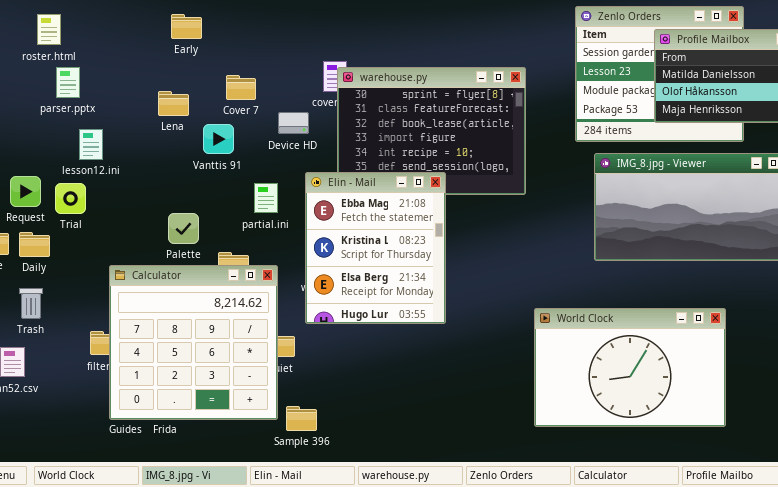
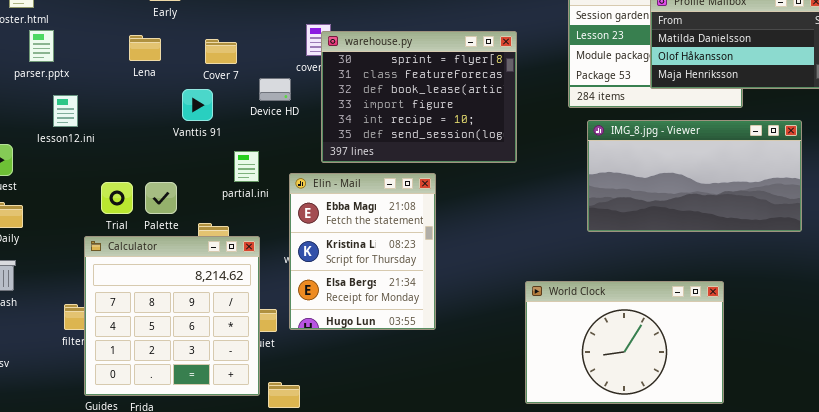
Lena: [158,91,189,116] -> [129,35,161,61], moved
Elin - Mail: [305,172,446,324] -> [289,173,436,330], moved
Trial: [55,183,86,214] -> [101,182,133,214], moved

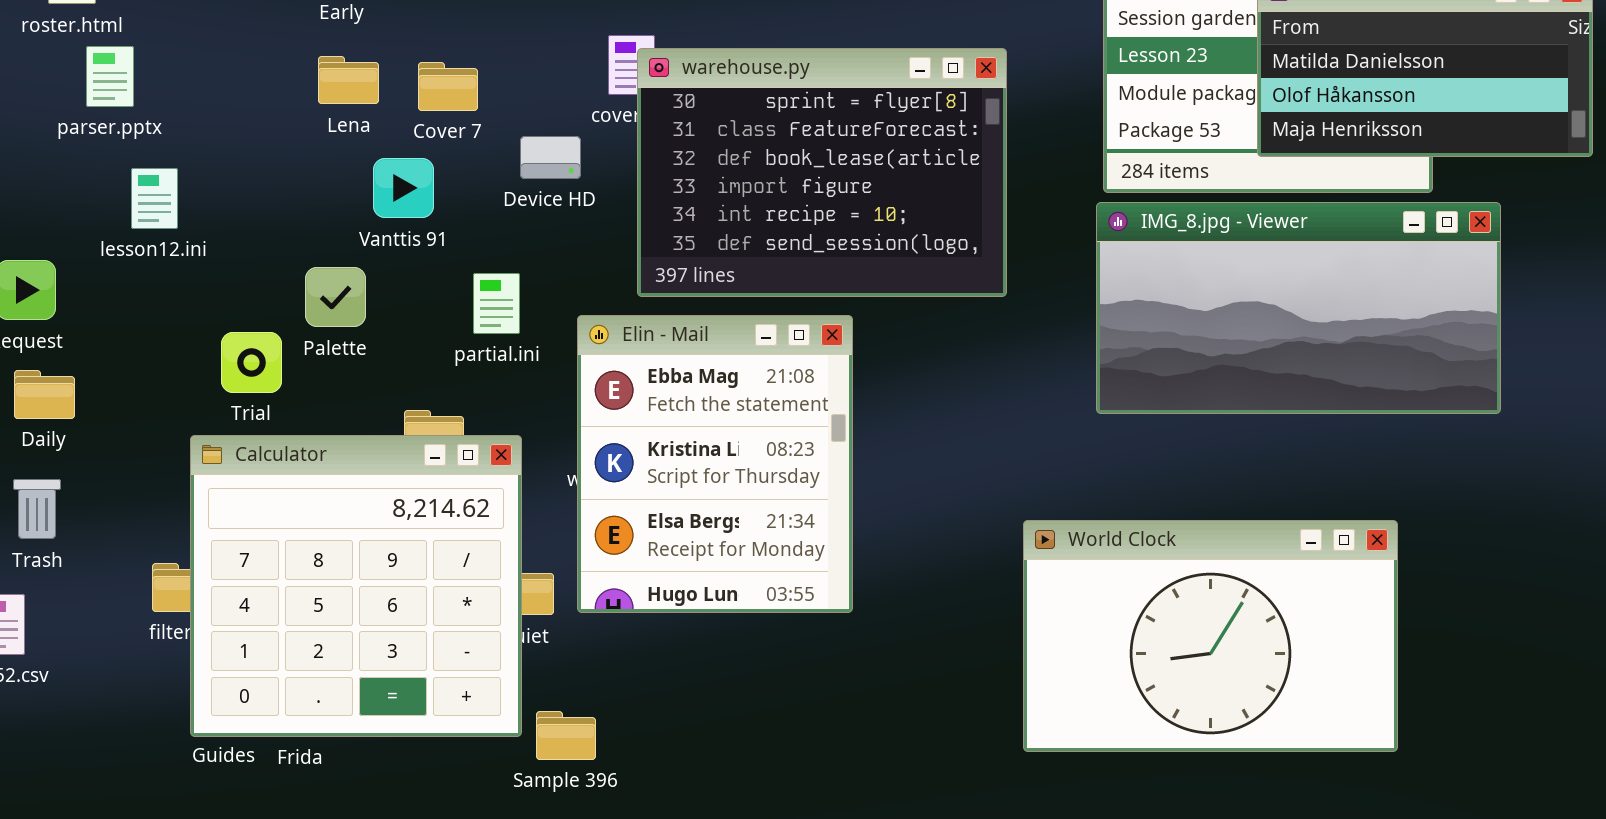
Lena: [129,35,161,61] -> [318,56,379,104], moved
IMG_8.jpg - Viewer: [587,120,802,232] -> [1096,202,1501,414], moved
Palette: [145,182,177,214] -> [305,267,366,327], moved

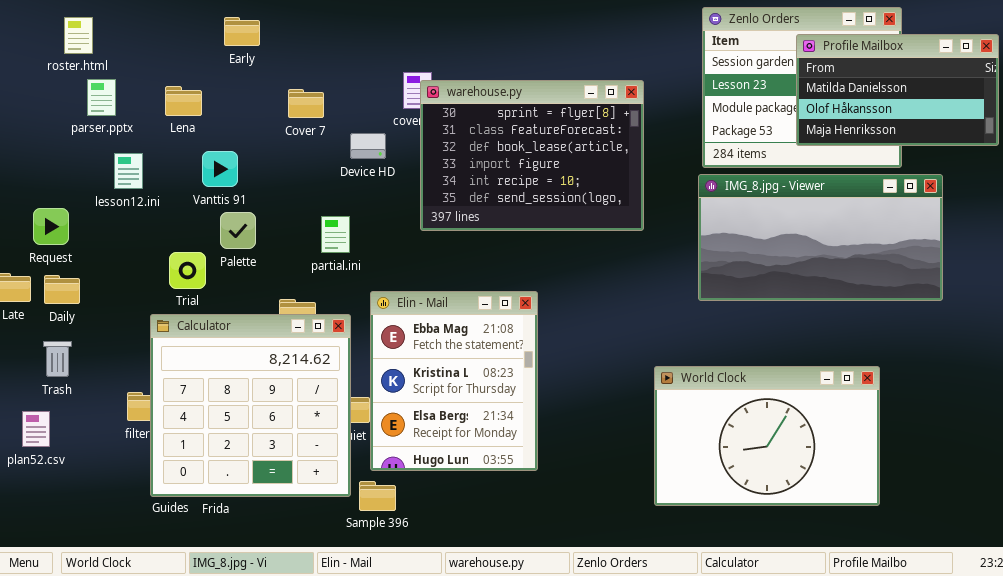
Lena: [318,56,379,104] -> [165,86,202,116], moved
Vanttis 91: [373,158,434,218] -> [202,151,238,187], moved
Elin - Mail: [577,315,853,613] -> [370,291,538,471], moved

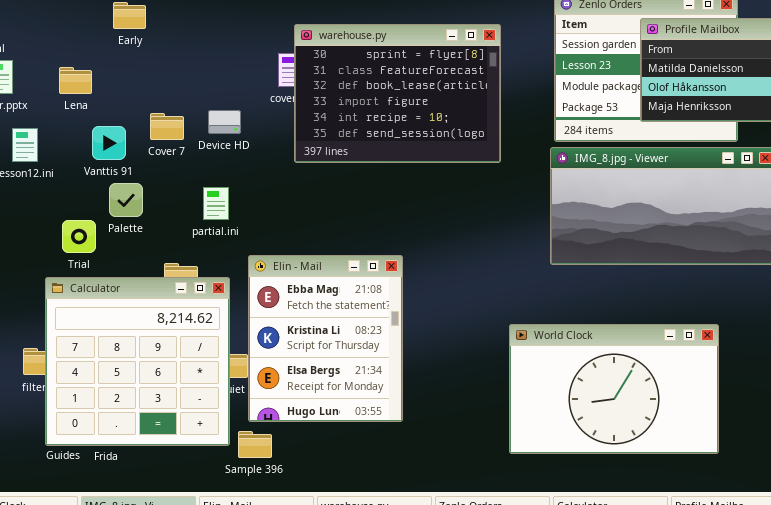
warehouse.py: [420,80,644,231] -> [294,24,501,163], moved
Cover 7: [288,89,324,118] -> [150,113,184,140], moved
Device HD: [350,133,386,159] -> [208,110,241,134], moved

